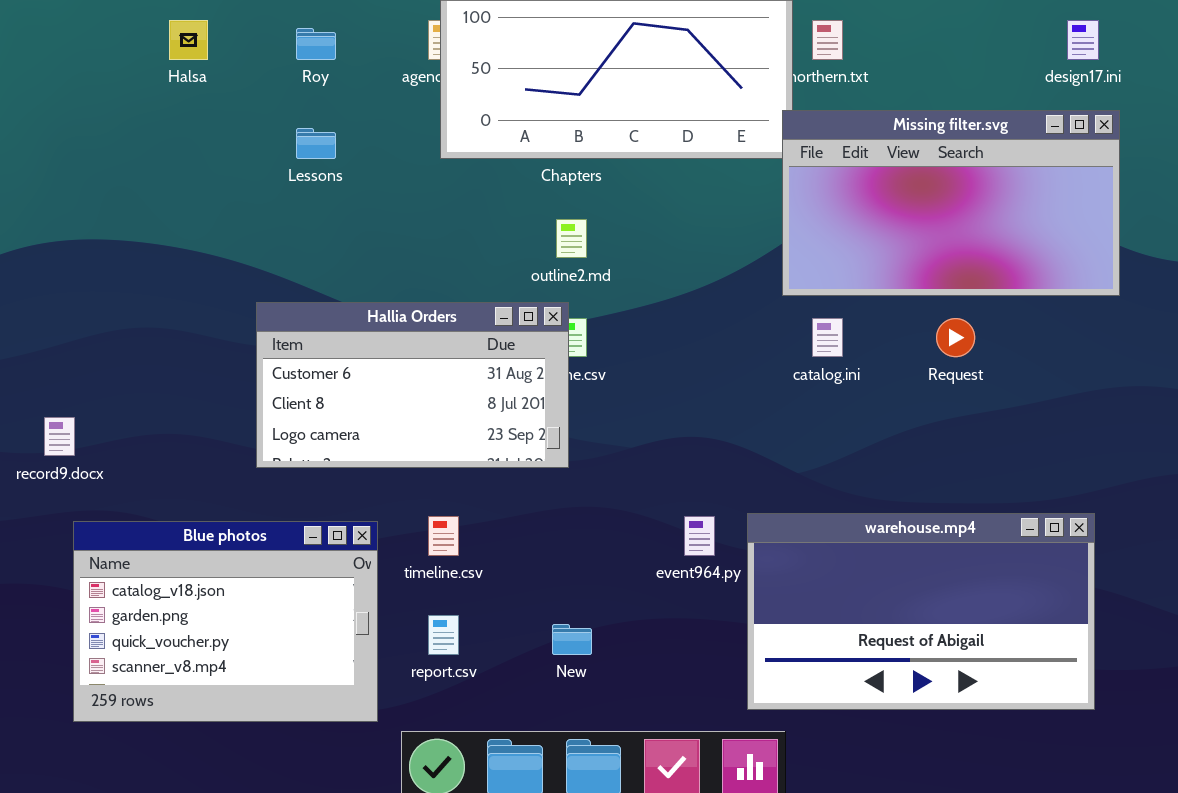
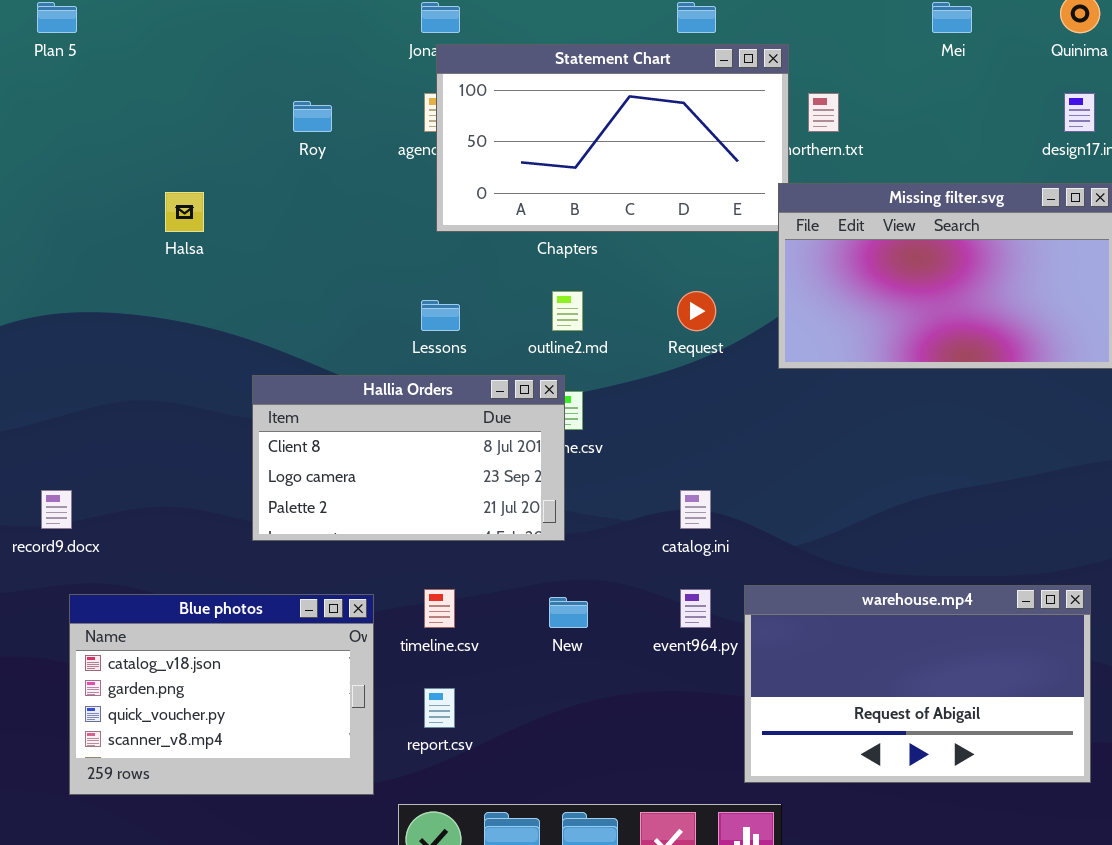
Halsa: [169,20,208,60] -> [165,192,204,232], moved
Lessons: [296,128,336,159] -> [421,300,460,331], moved
Hallia Orders: [256,302,569,468] -> [252,375,565,541], scrolled down 1 row
catalog.ini: [812,318,843,357] -> [680,490,711,529], moved
Request: [936,318,975,357] -> [677,291,716,331], moved
New: [552,624,592,655] -> [549,597,588,628], moved

